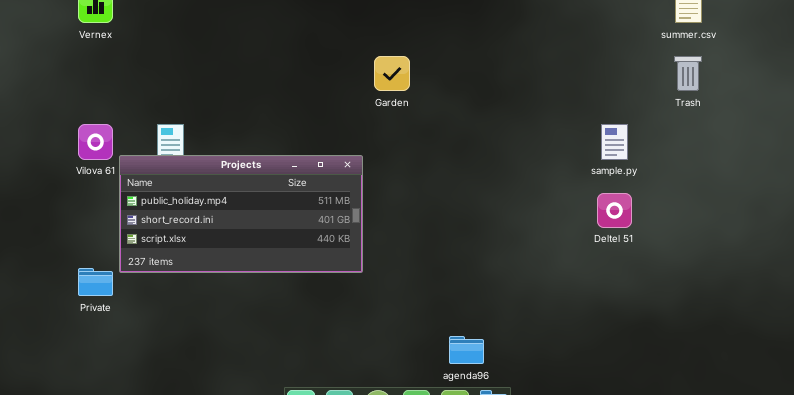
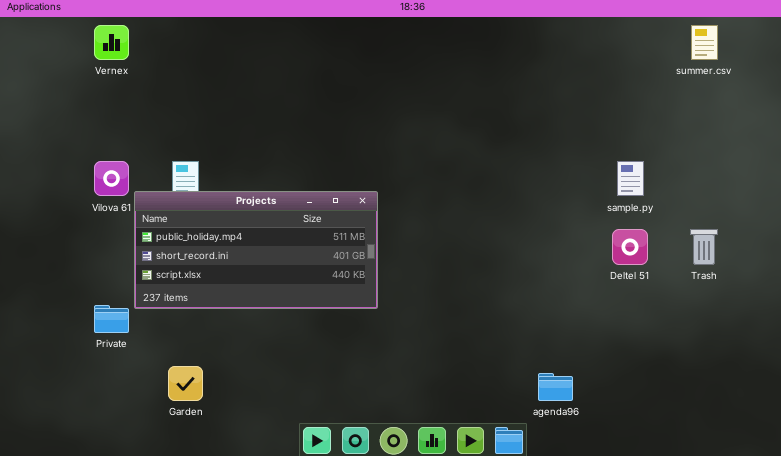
Garden: [374,56,410,91] -> [168,366,203,401], moved
Trash: [674,56,702,91] -> [690,229,718,265], moved
agenda96: [449,336,484,364] -> [538,373,573,401], moved

